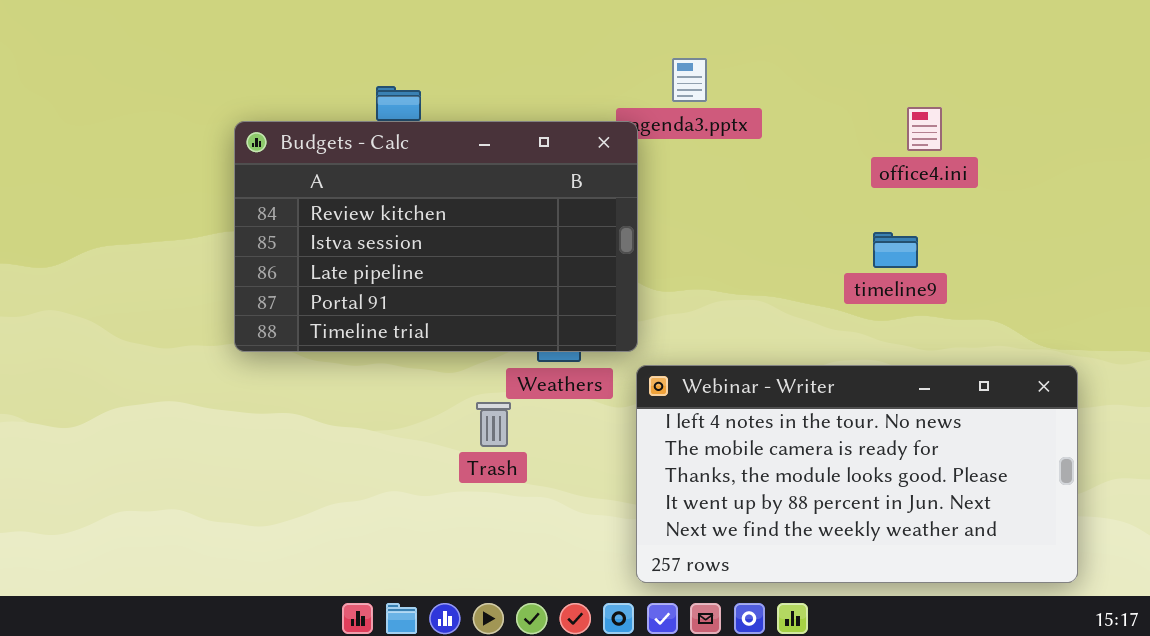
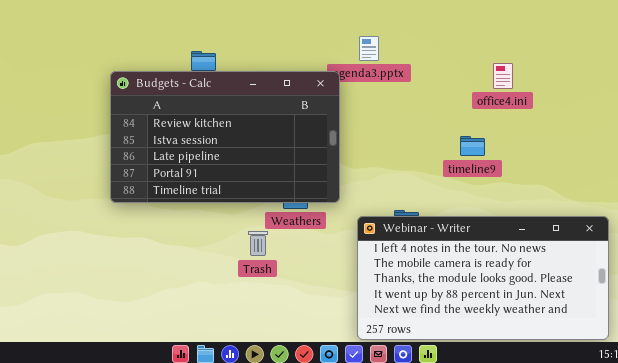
timeline9: [873,232,918,268] -> [460,136,485,156], moved
Webinar - Writer: [636,365,1078,583] -> [357,216,609,340], moved

